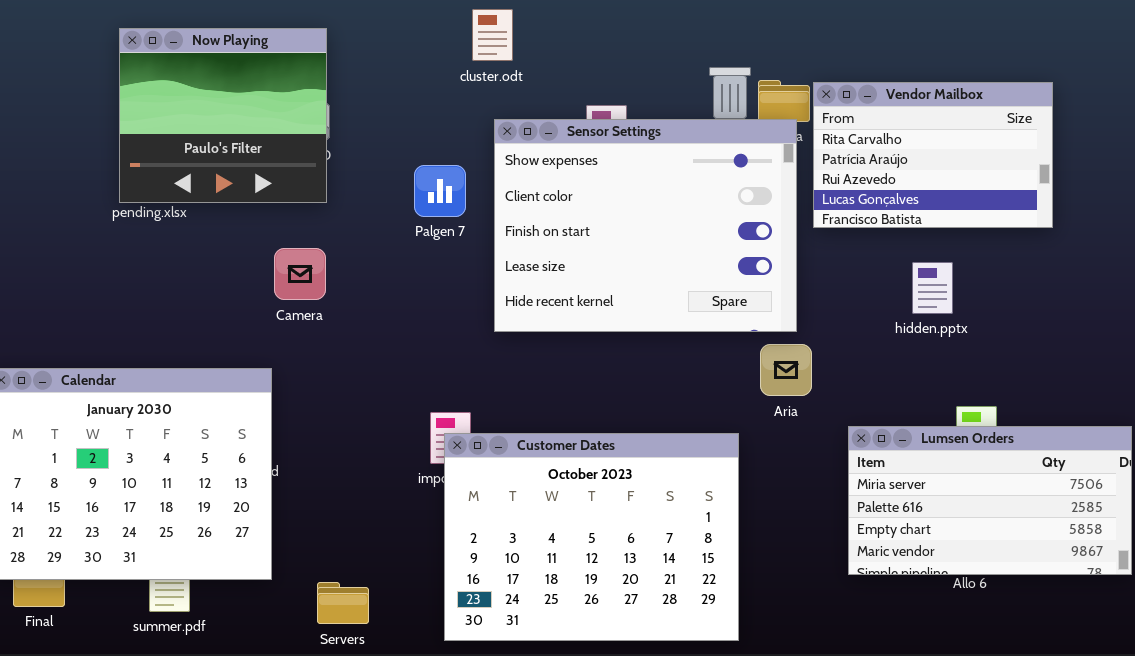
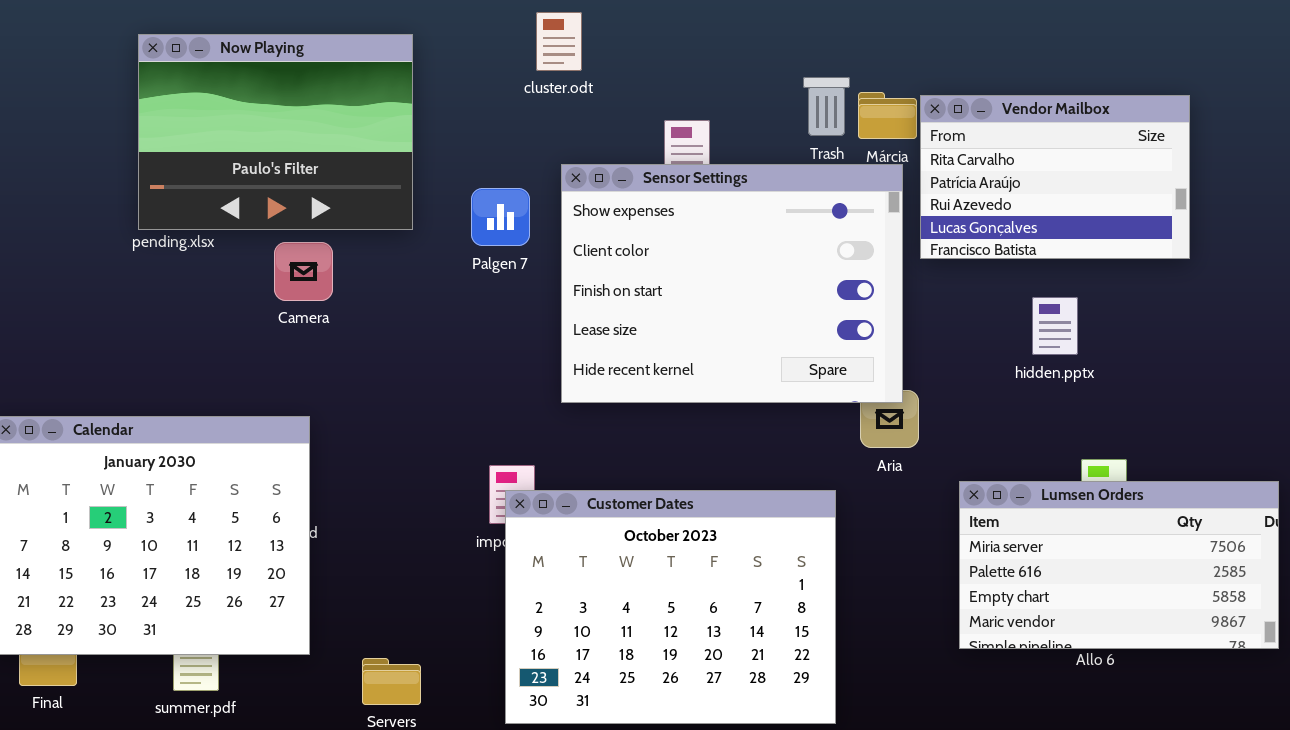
Now Playing: [119,28,327,203] -> [138,34,413,230], resized
Sensor Settings: [494,119,797,332] -> [561,164,903,403], moved
Camera: [274,248,326,300] -> [274,242,333,301], moved

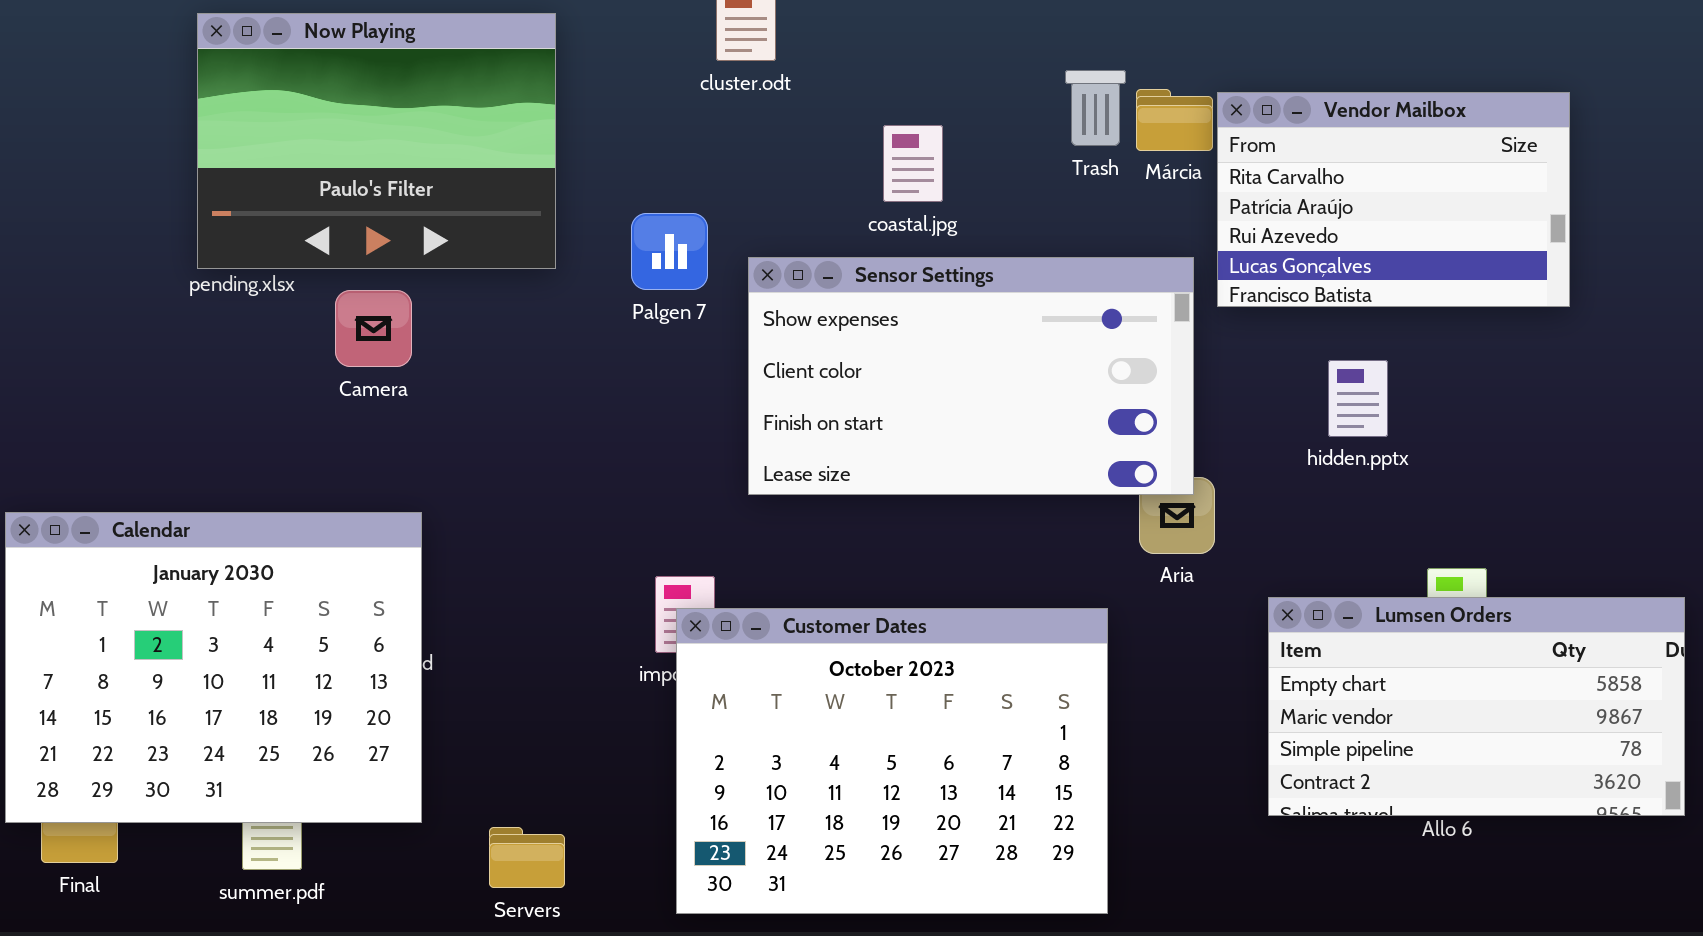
Sensor Settings: [561,164,903,403] -> [748,257,1194,495], resized
Camera: [274,242,333,301] -> [335,290,412,367], moved
hidden.pptx: [1032,297,1078,355] -> [1328,360,1388,437], moved
Lumsen Orders: [959,481,1279,649] -> [1268,597,1685,816], scrolled down 2 rows

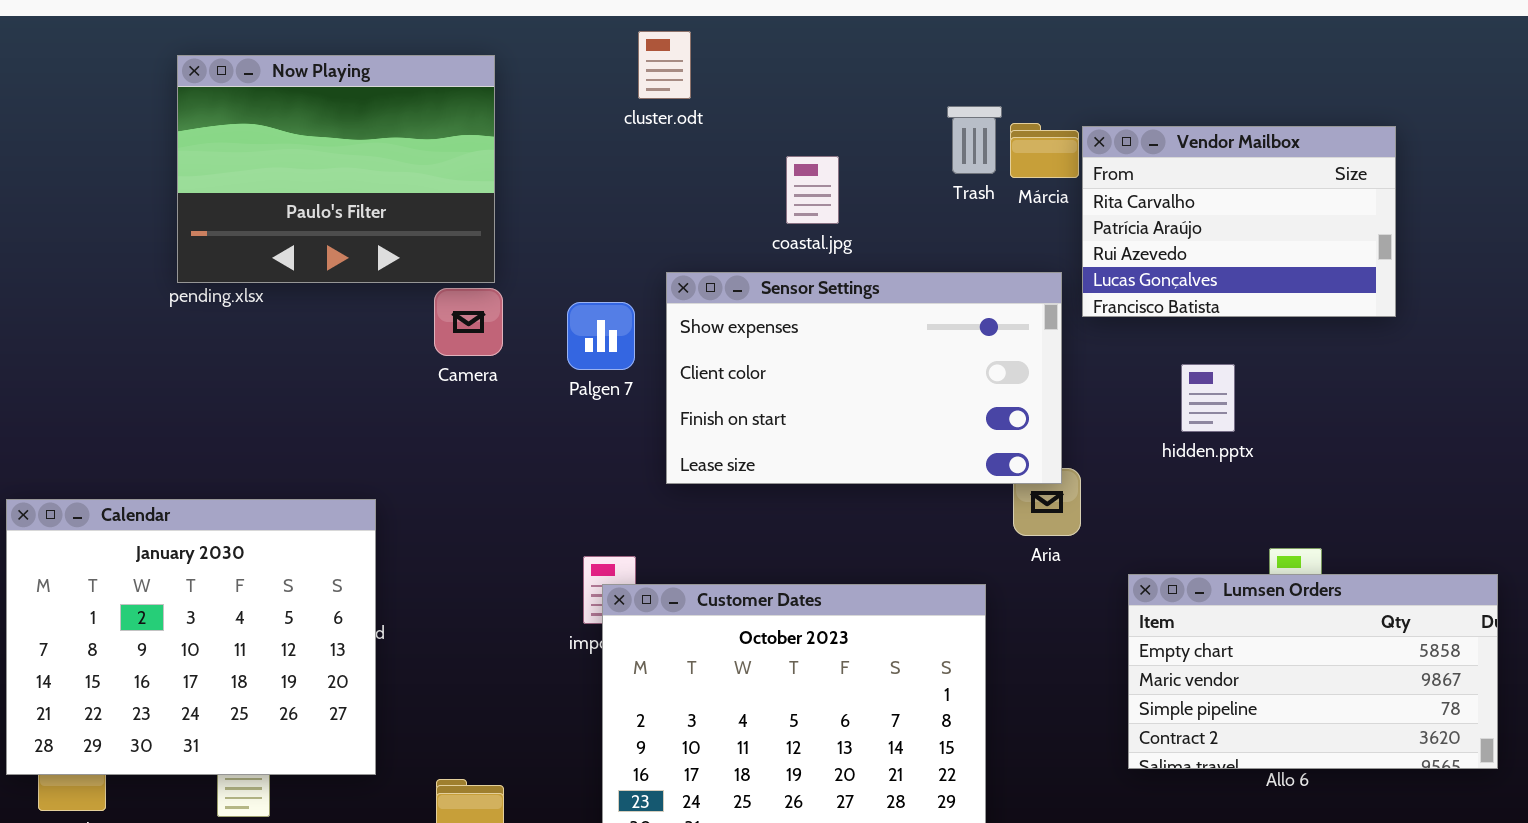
Palgen 7: [631,213,708,290] -> [567,302,635,370], moved
Camera: [335,290,412,367] -> [434,288,503,356], moved

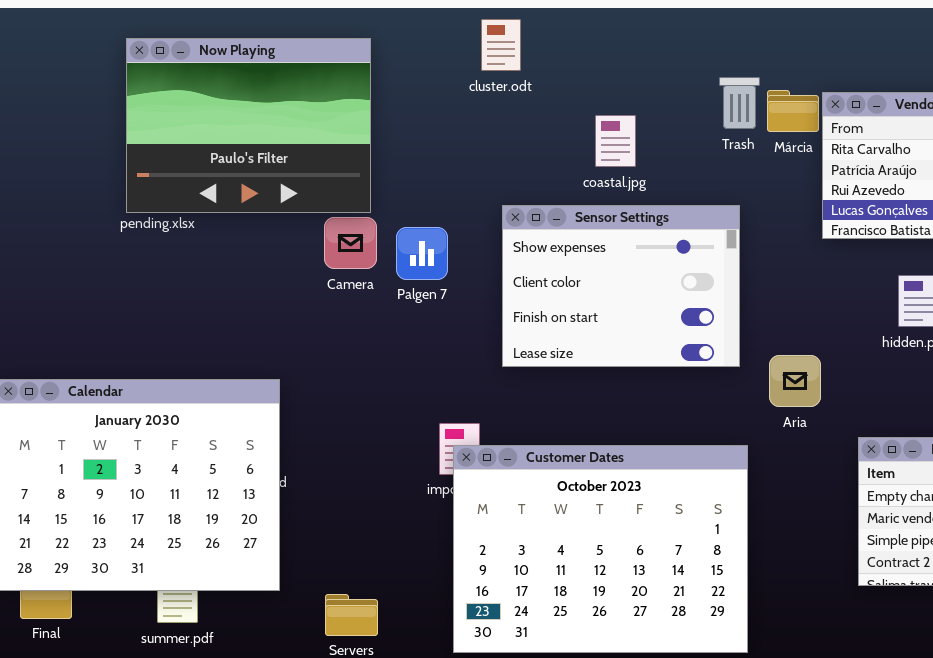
Sensor Settings: [666,272,1062,484] -> [502,205,740,367], resized
Palgen 7: [567,302,635,370] -> [396,227,448,280], moved

